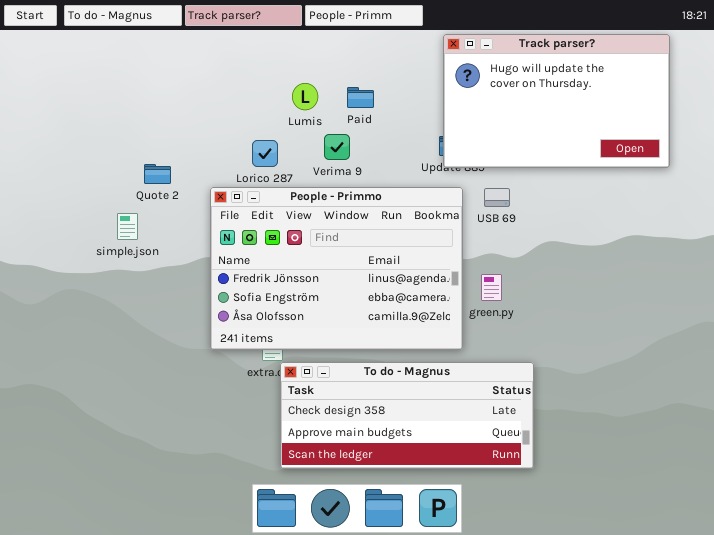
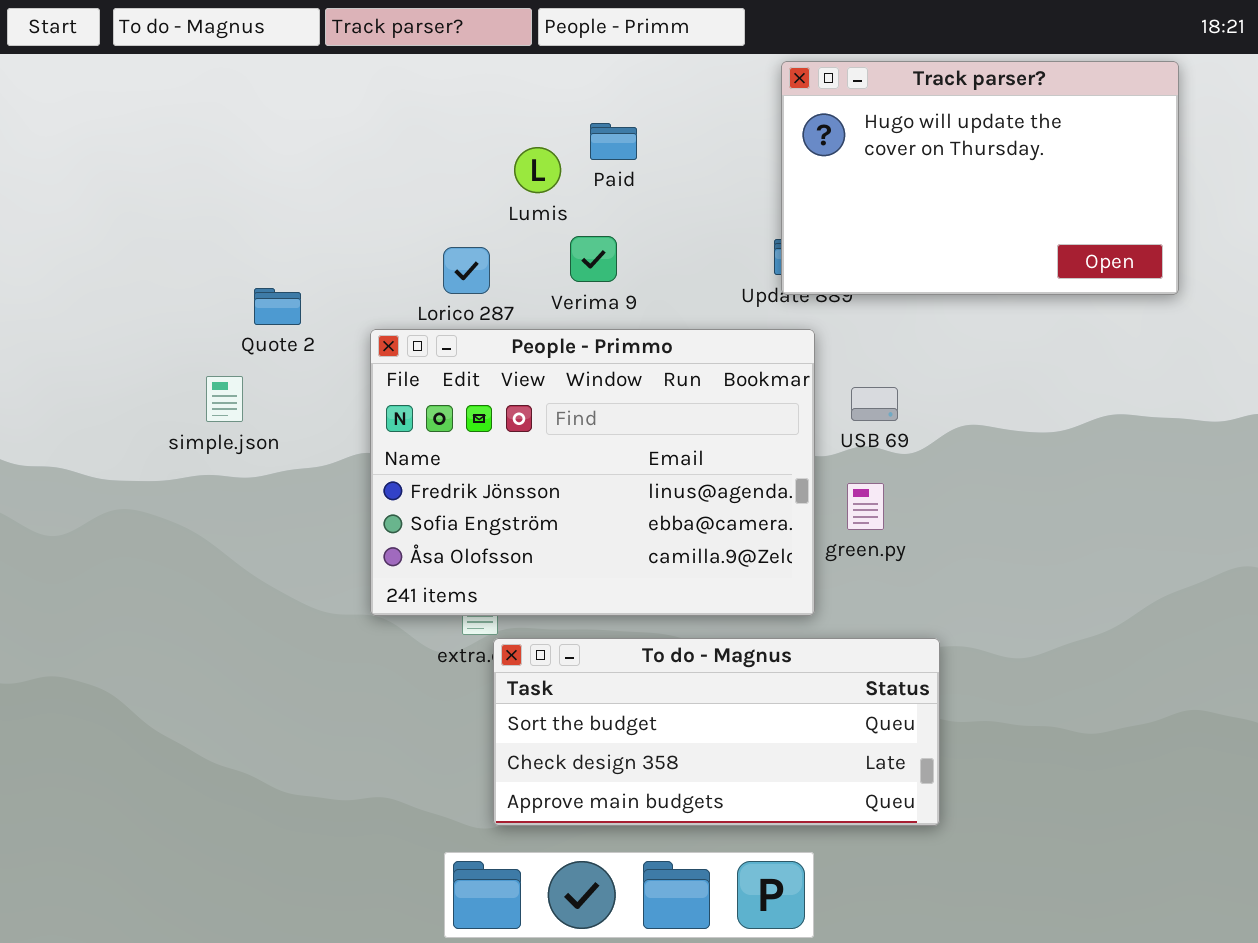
Paid: [347,87,374,108] -> [590,123,637,160], moved
USB 69: [484,188,510,207] -> [851,387,898,421], moved
To do - Magnus: [280,362,534,469] -> [493,638,940,826], scrolled up 1 row

